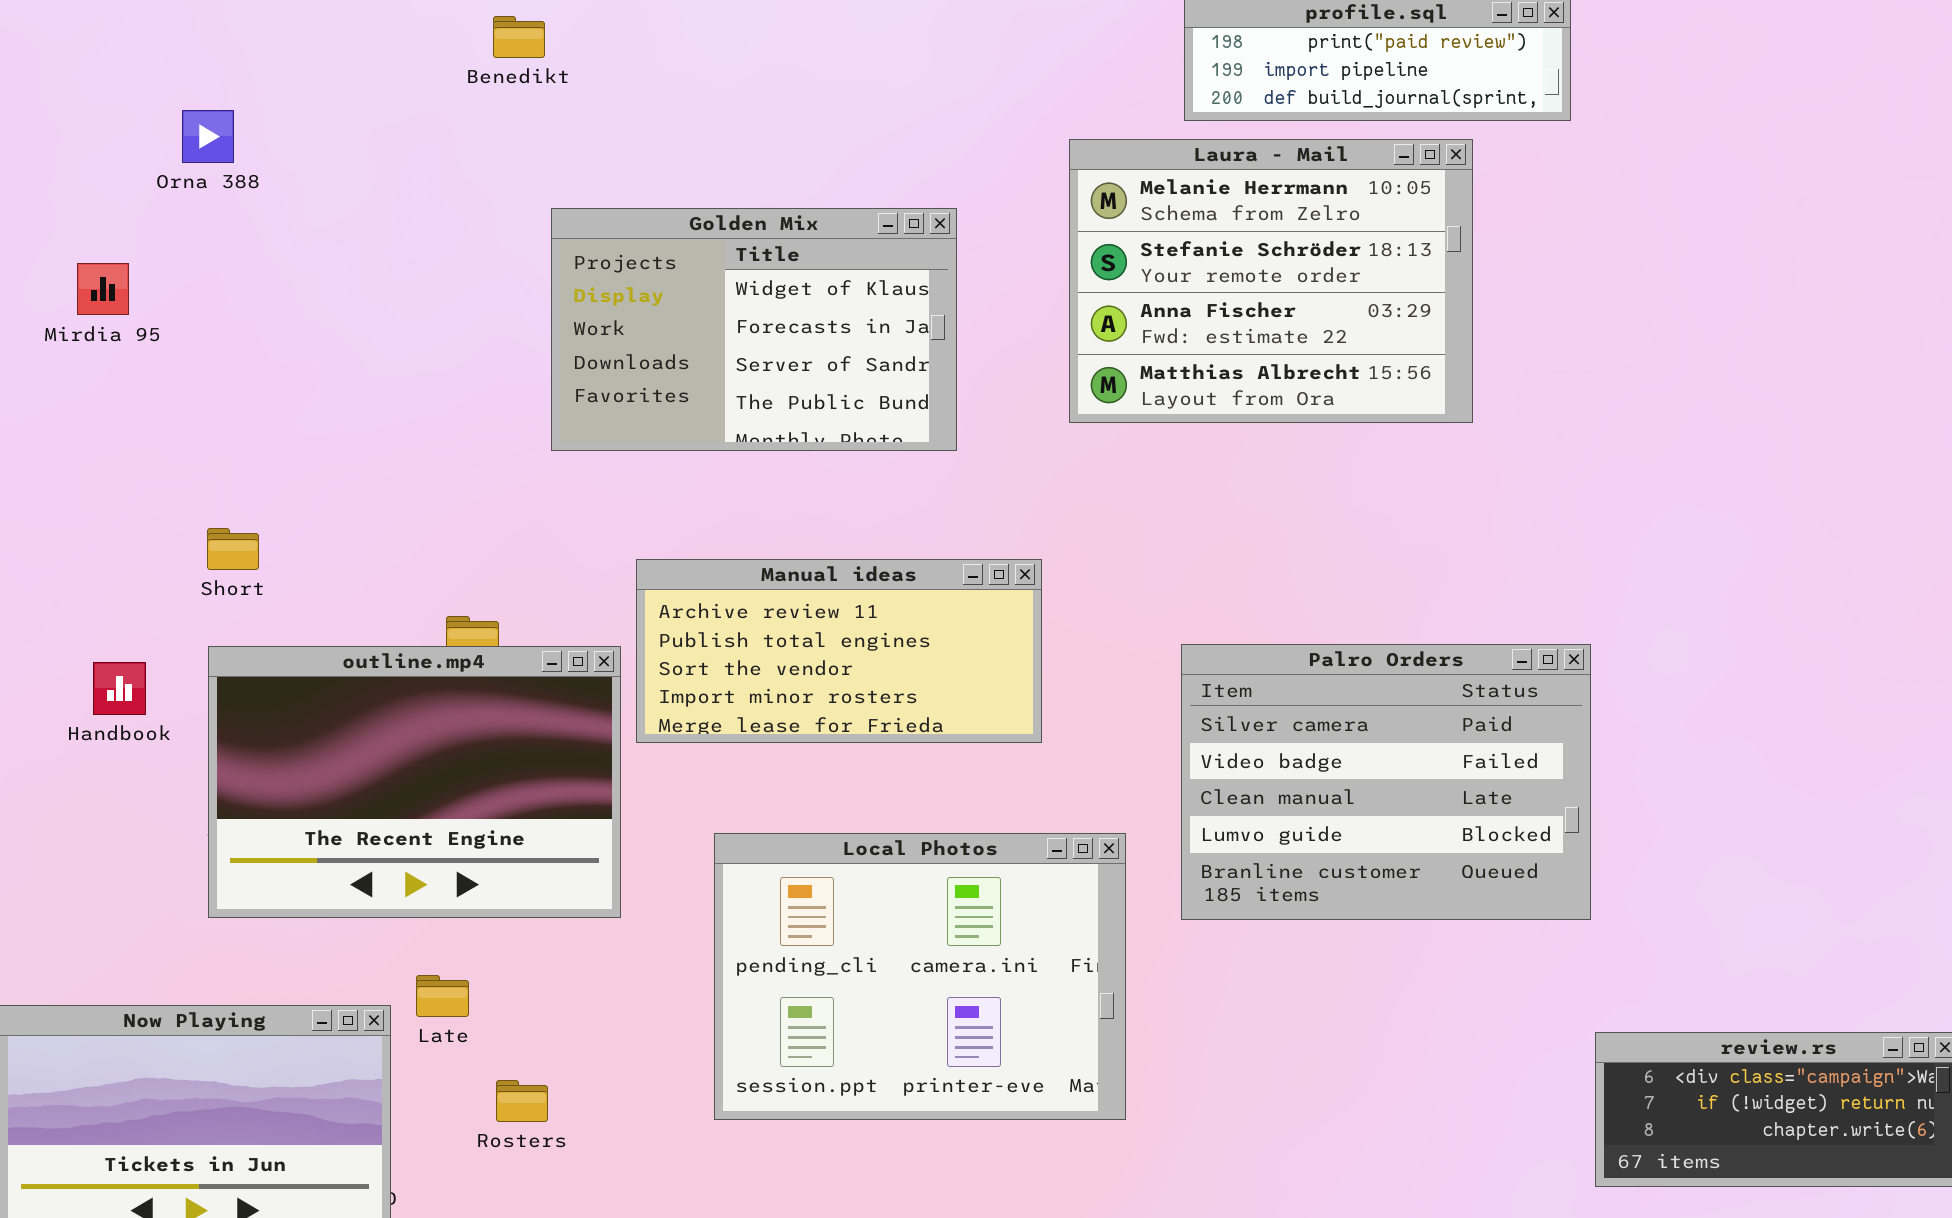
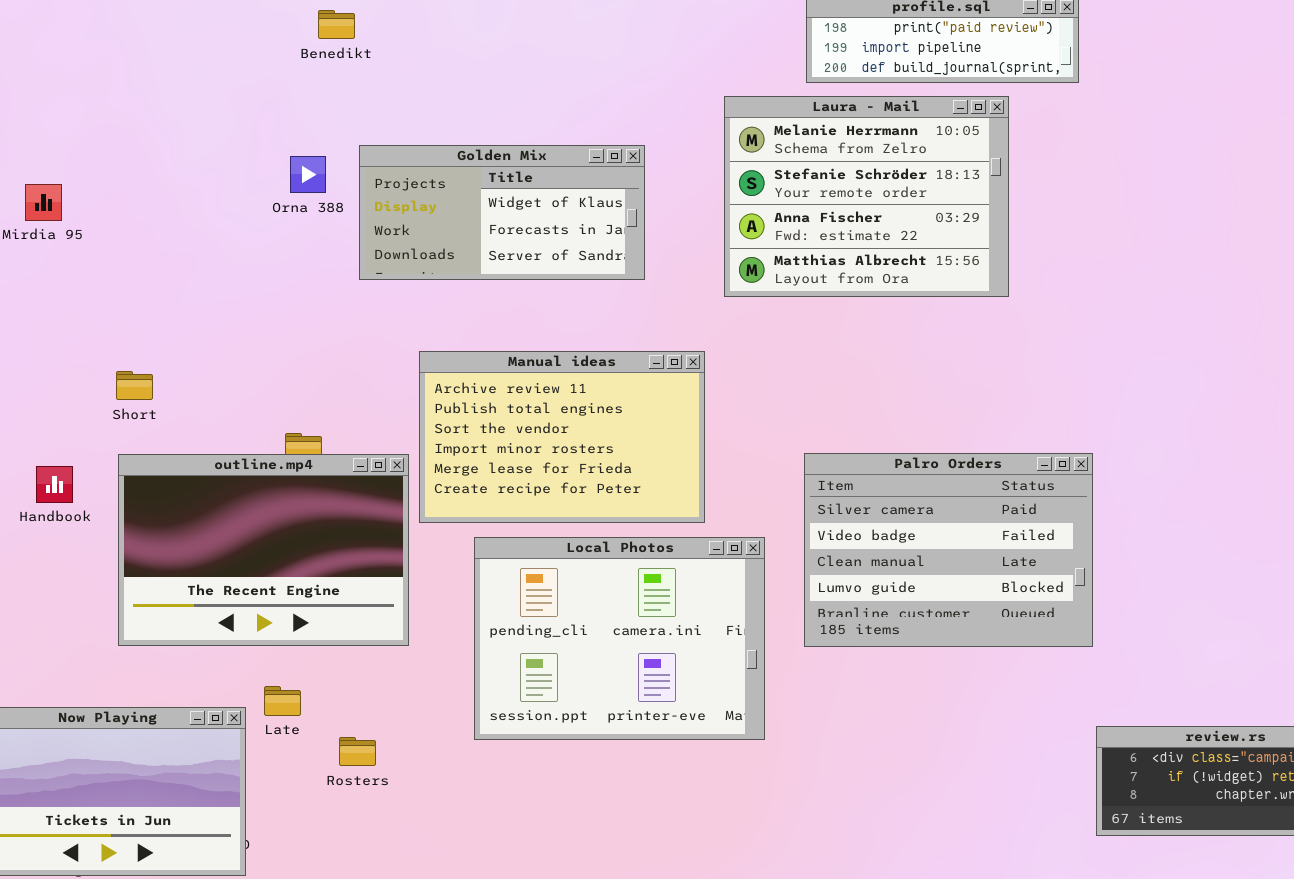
Orna 388: [182,110,234,163] -> [290,156,326,193], moved
Golden Mix: [551,208,957,451] -> [359,145,645,280], resized
Manual ideas: [636,559,1042,743] -> [419,351,705,523], resized
Local Photos: [714,833,1126,1120] -> [474,537,765,740], moved
Rosters: [496,1080,548,1122] -> [339,737,376,766], moved

